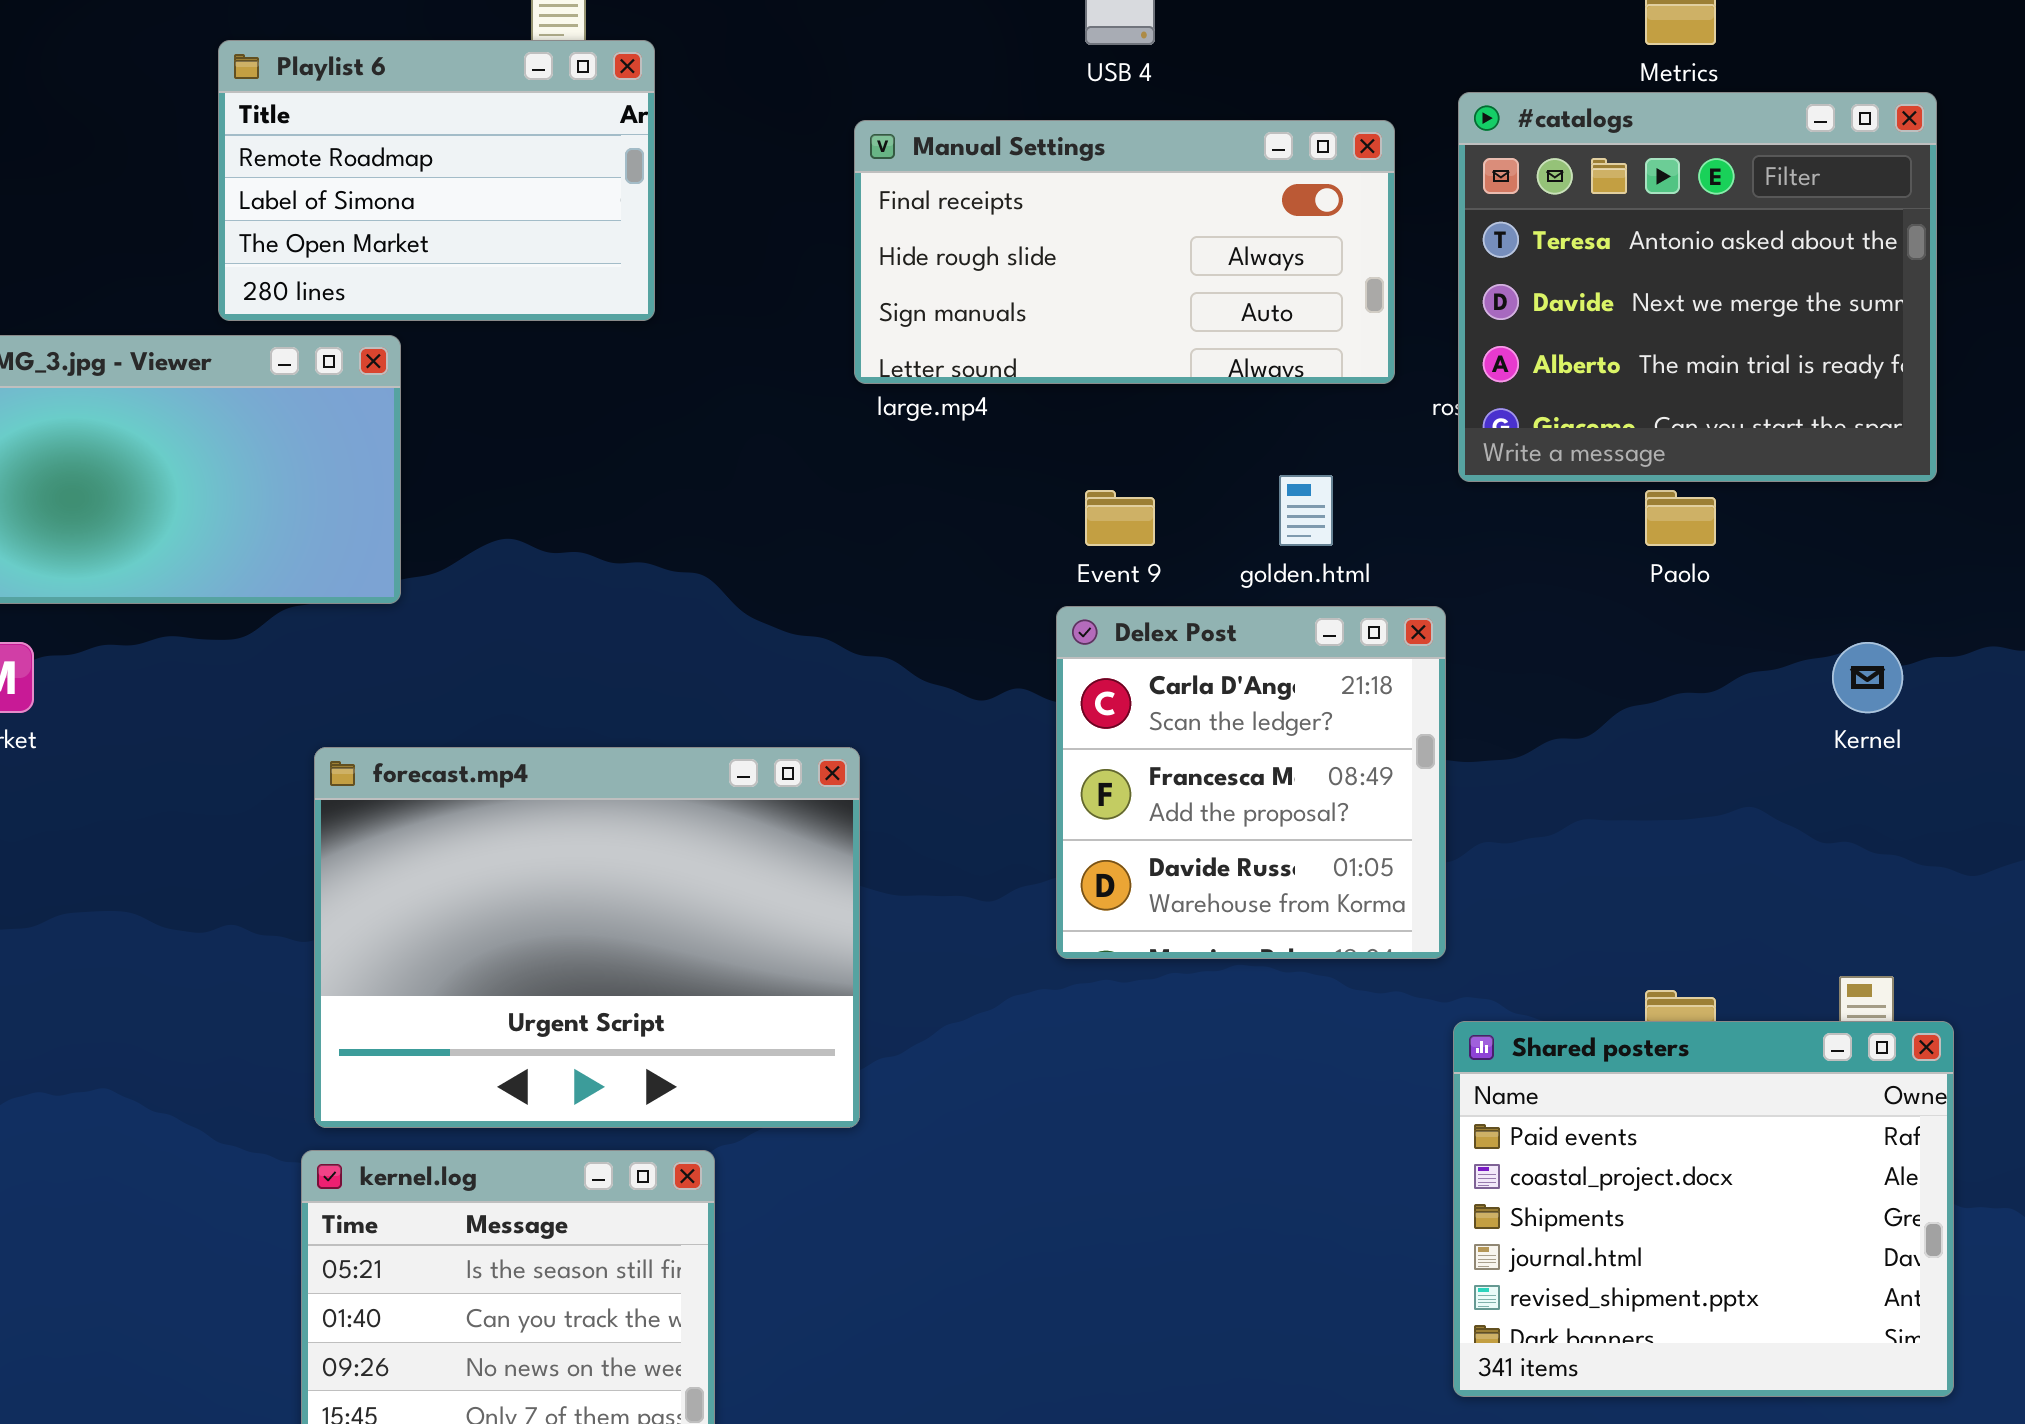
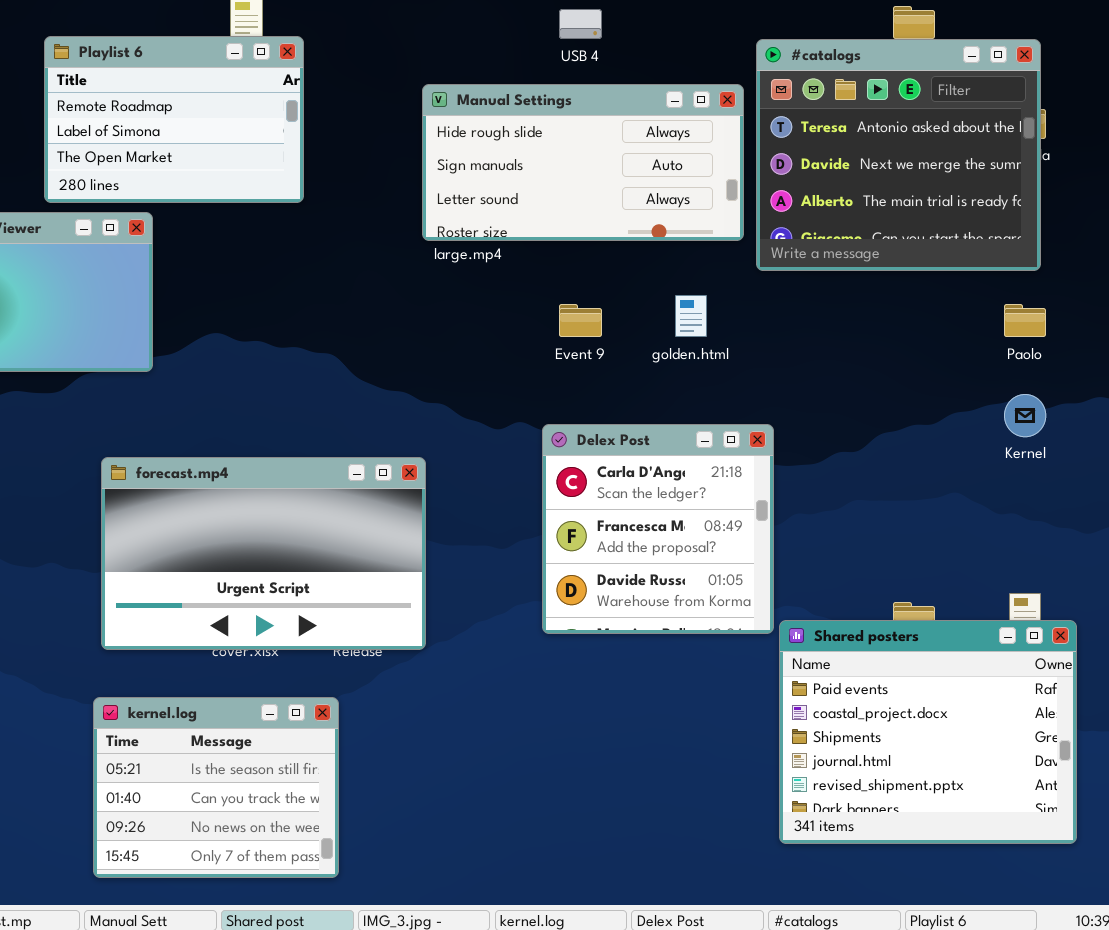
#catalogs: [1458,92,1937,482] -> [756,39,1041,271], moved
Manual Settings: [854,120,1395,384] -> [422,84,744,241], scrolled down 1 row
Paolo: [1645,490,1716,546] -> [1004,304,1046,337], moved
Delex Post: [1056,606,1446,959] -> [542,424,774,634], moved
forecast.mp4: [314,747,860,1128] -> [101,457,426,650], resized

